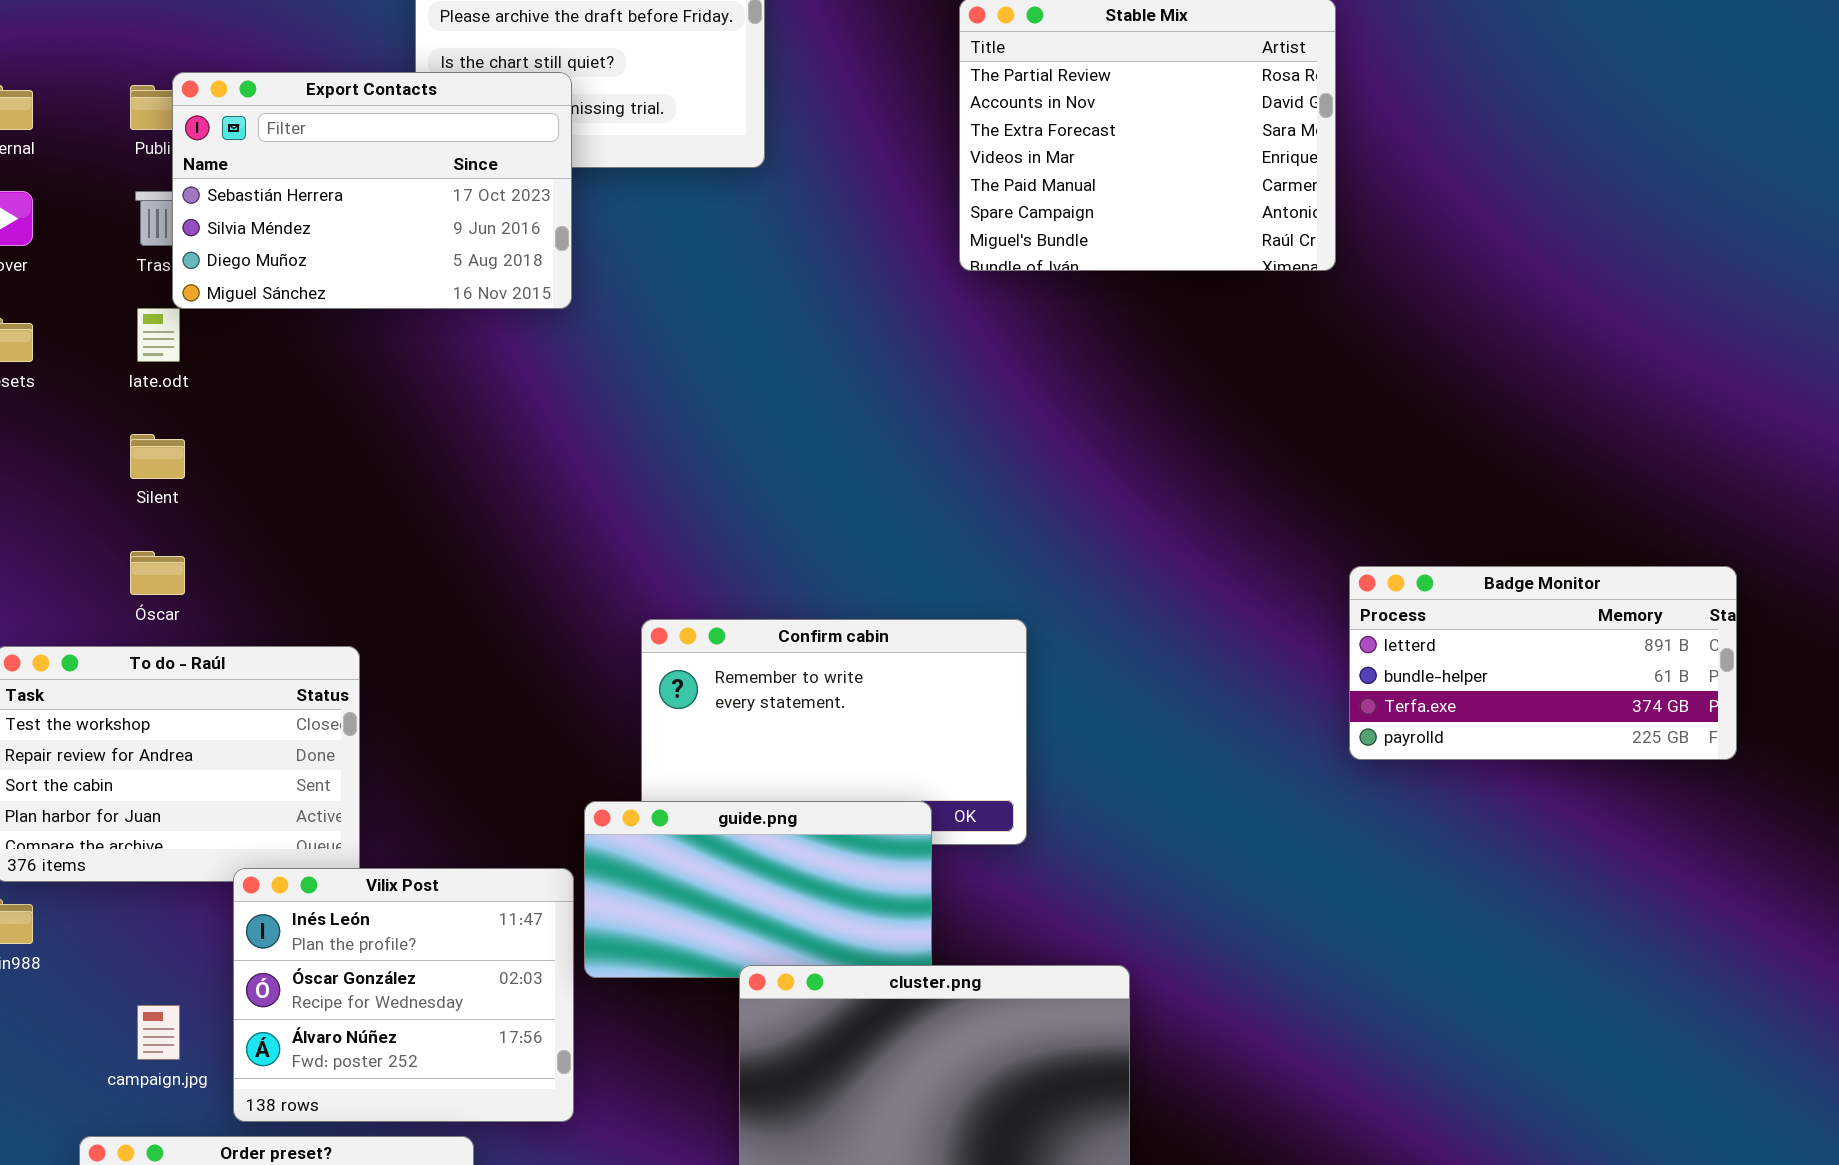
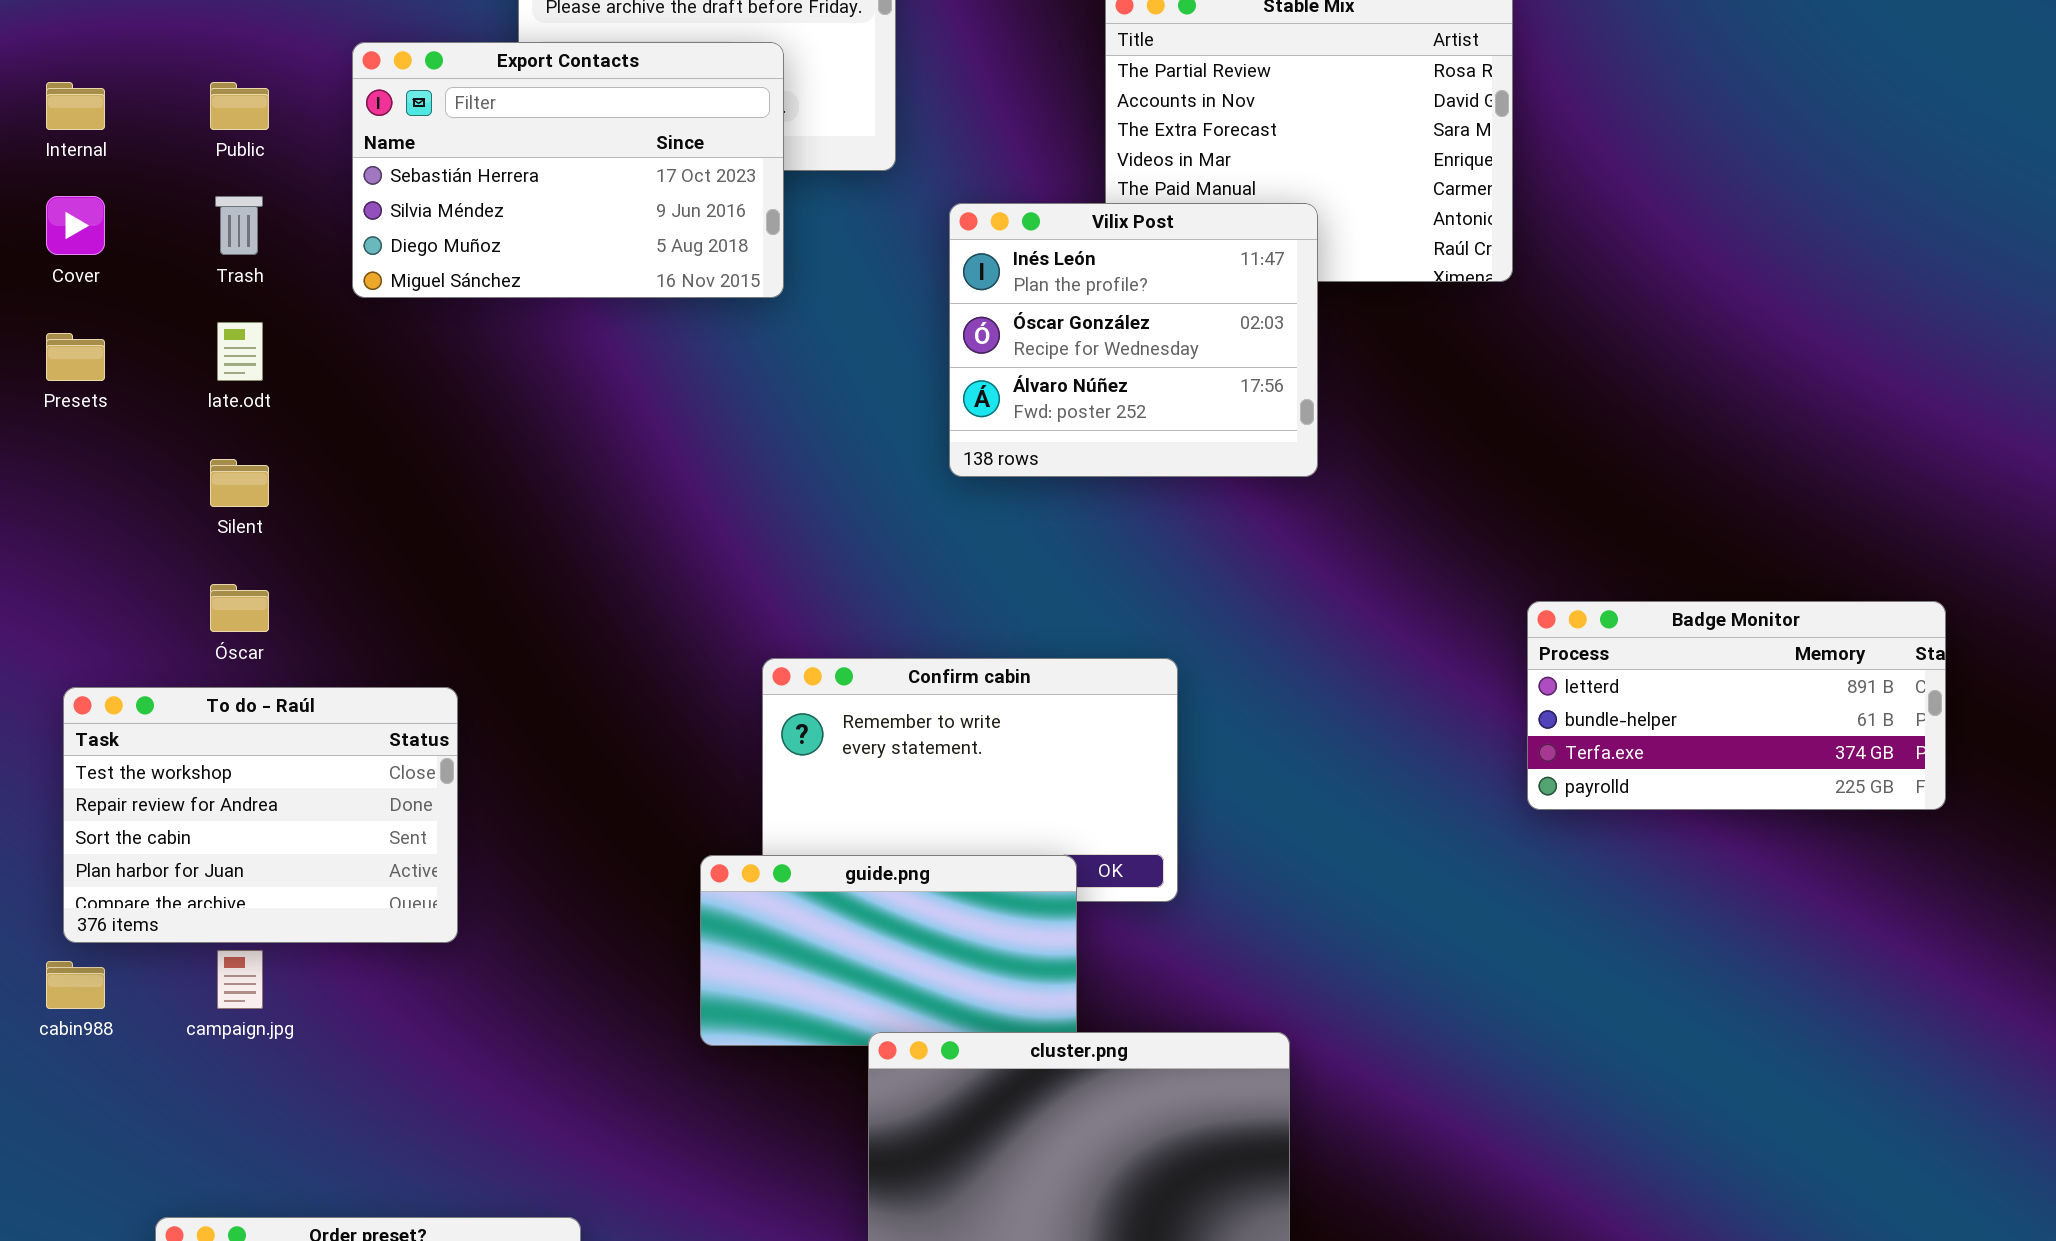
Export Contacts: [172,72,572,309] -> [352,42,784,298], moved
Vilix Post: [233,868,574,1122] -> [949,203,1318,477], moved
campaign.jpg: [137,1005,180,1060] -> [217,950,263,1009], moved

